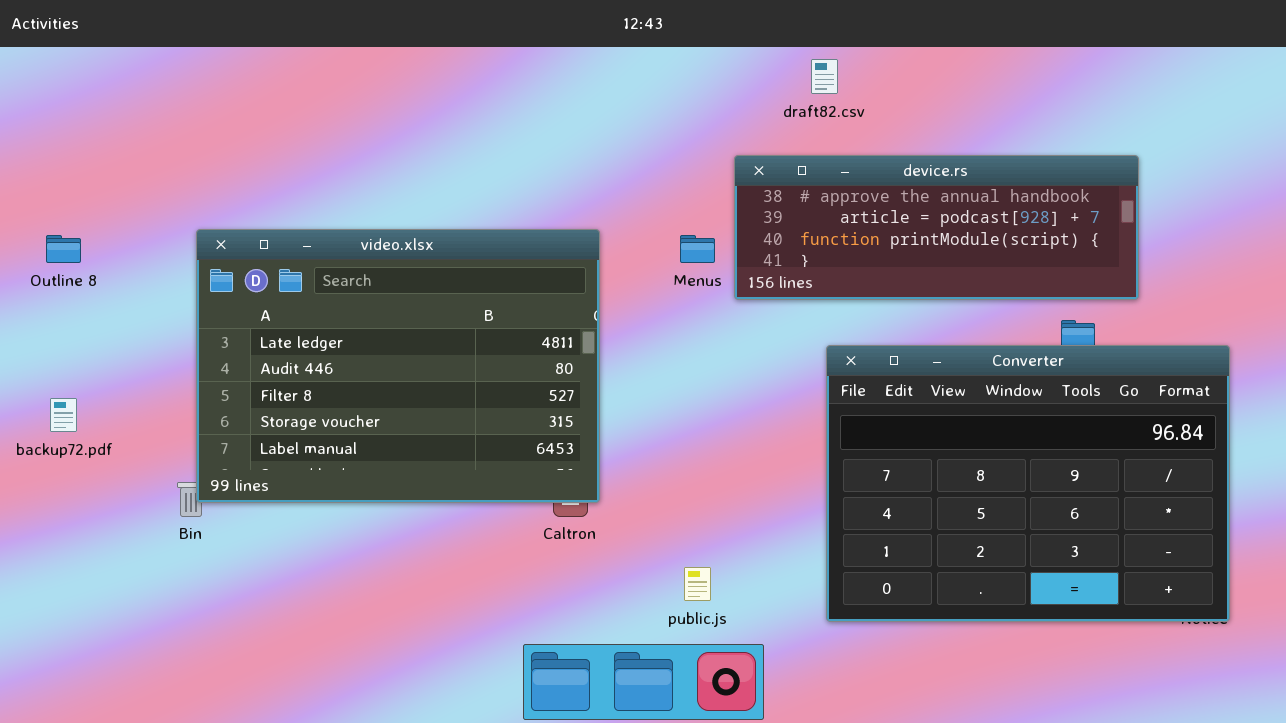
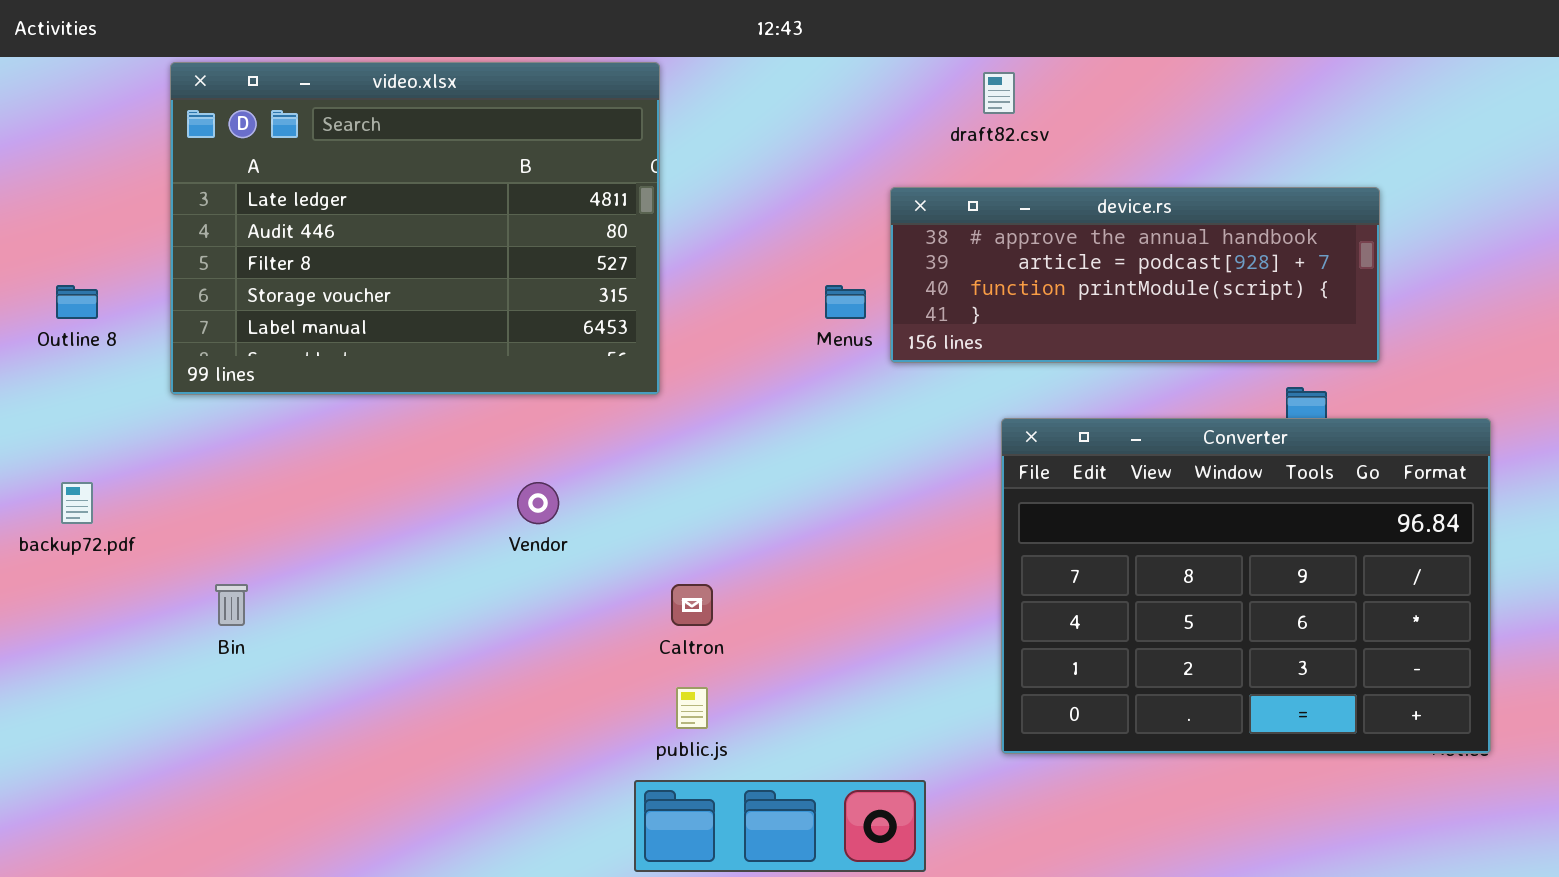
video.xlsx: [196,229,600,503] -> [170,62,660,395], moved
public.js: [684,567,711,601] -> [676,687,708,729], moved

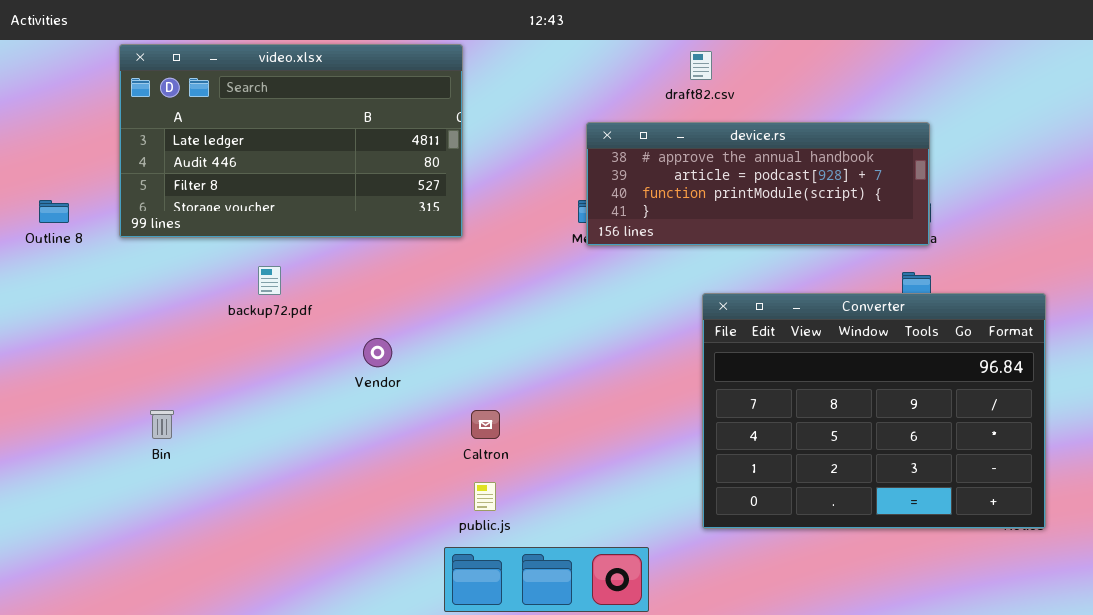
video.xlsx: [170,62,660,395] -> [119,44,463,238], resized
device.rs: [890,187,1380,363] -> [586,122,930,246], moved
backup72.pdf: [61,482,93,524] -> [258,266,281,295], moved

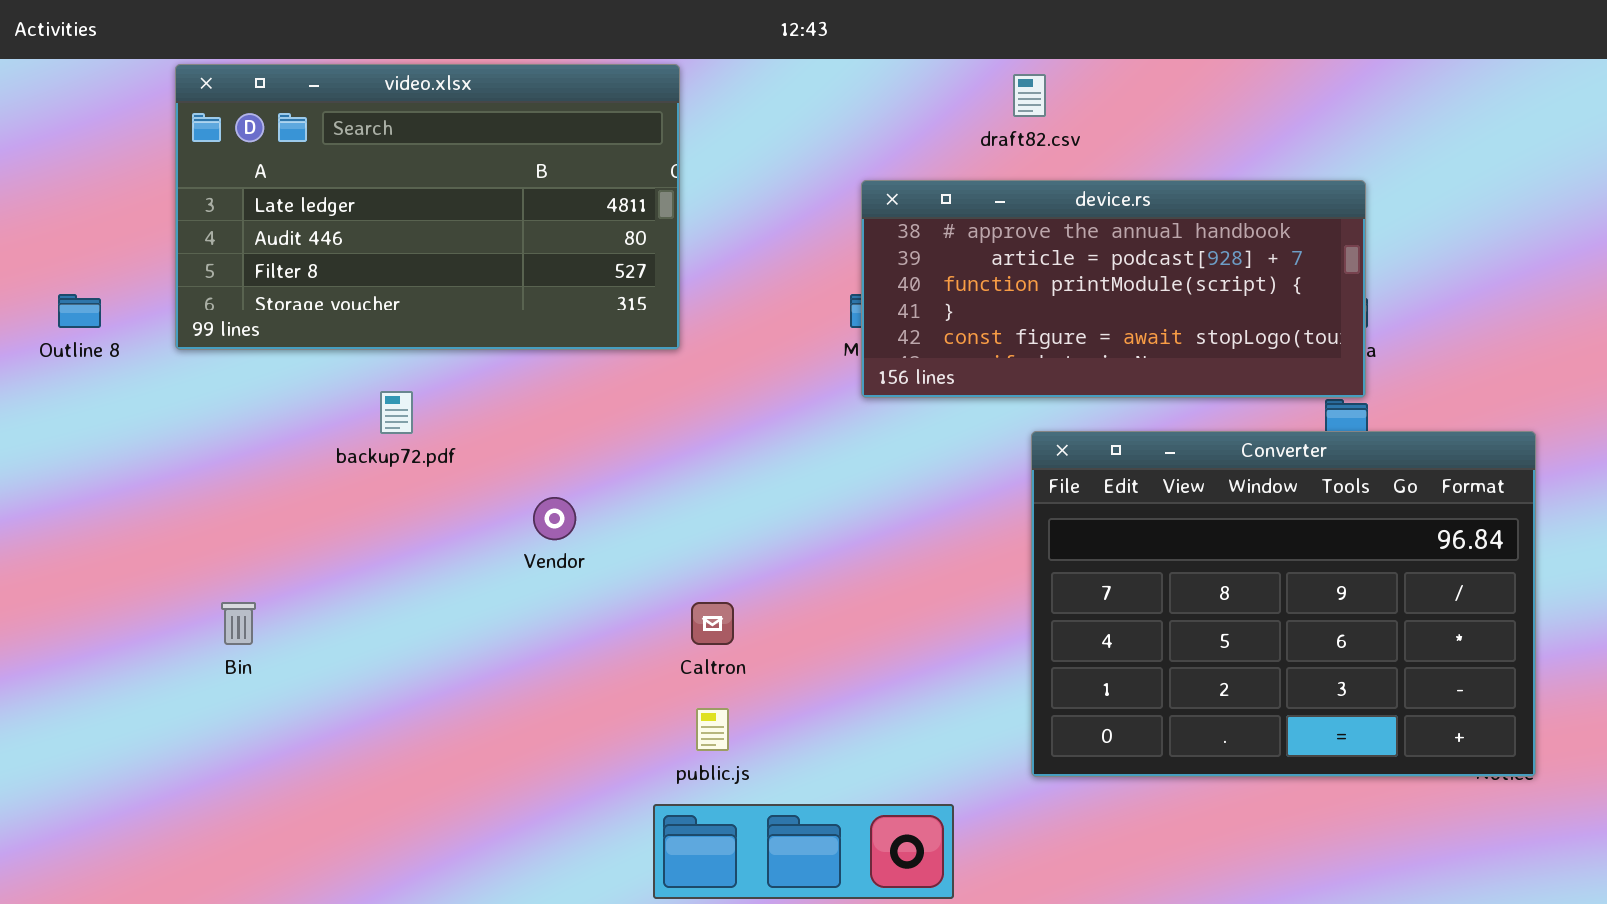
device.rs: [586,122,930,246] -> [861,180,1366,398], resized

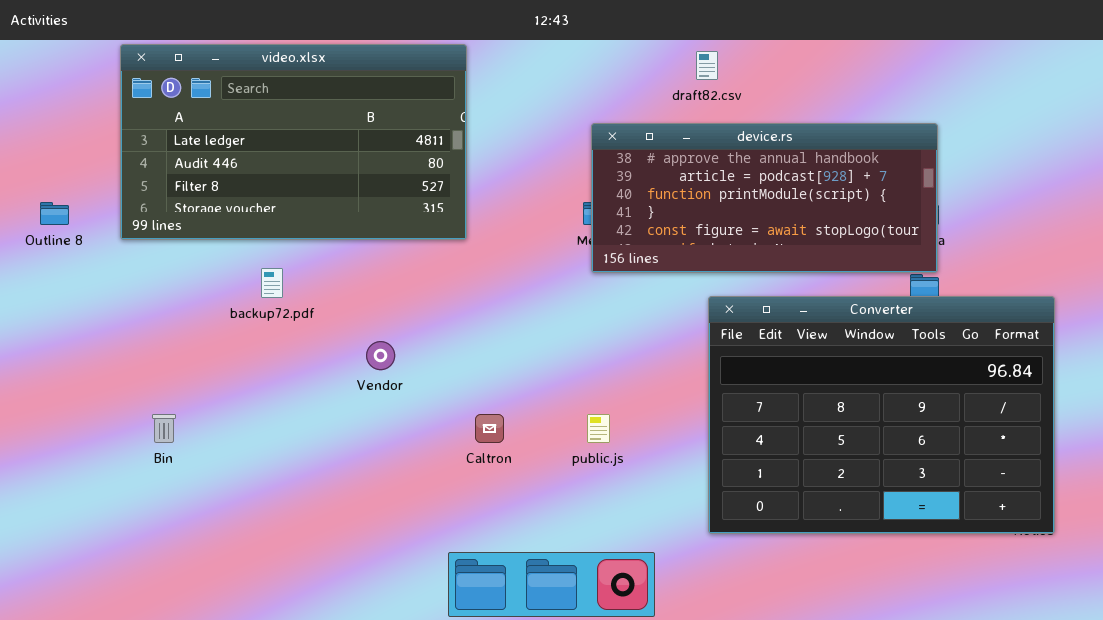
public.js: [696,708,729,751] -> [587,414,610,443], moved

